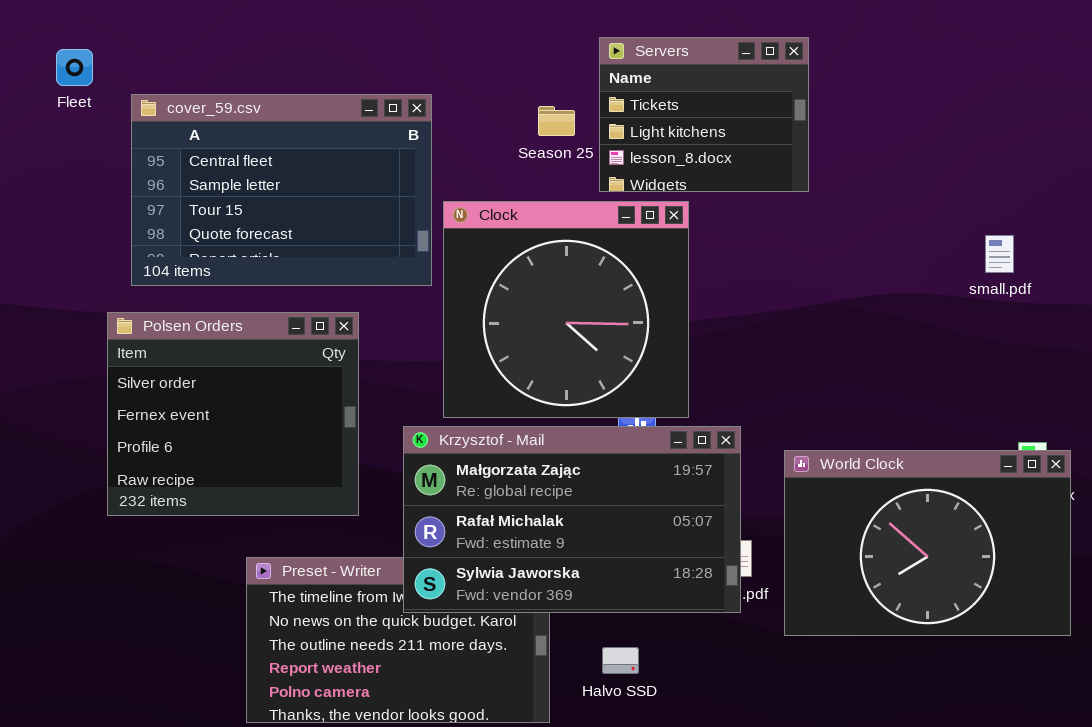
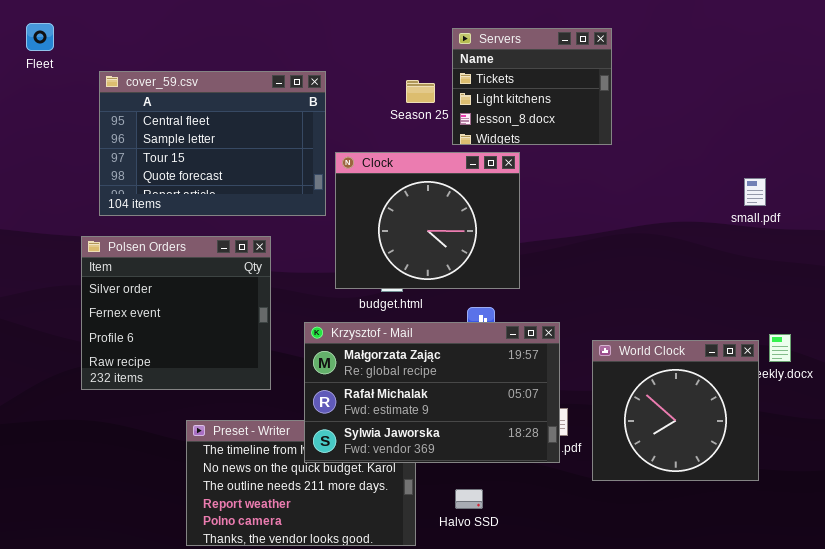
Fleet: [56,49,93,86] -> [26,23,54,51], moved
Clock: [443,201,689,418] -> [335,152,520,289], resized
World Clock: [784,450,1071,636] -> [592,340,759,481], resized

